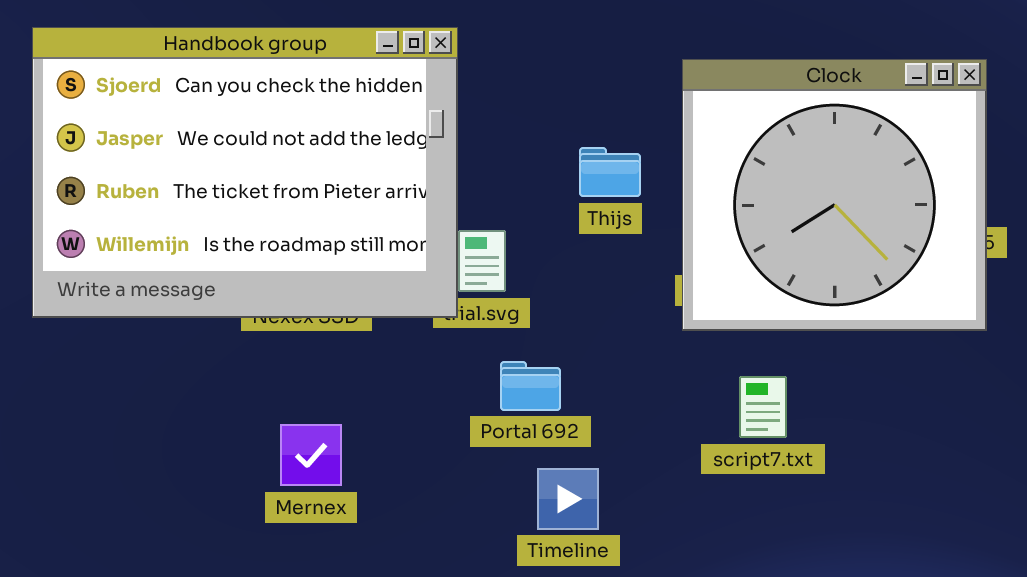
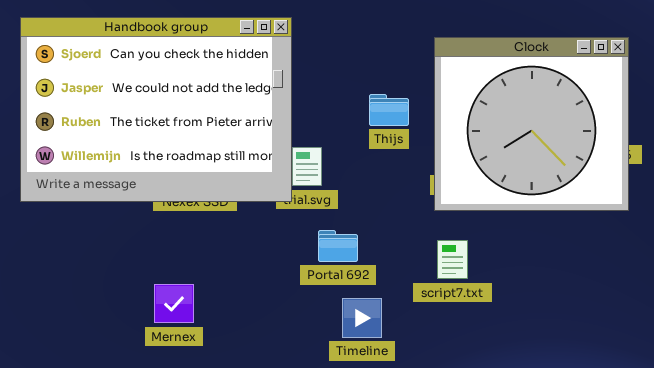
script7.txt: [739,376,787,438] -> [437,240,468,279], moved
Mernex: [280,424,342,486] -> [154,284,194,323], moved

